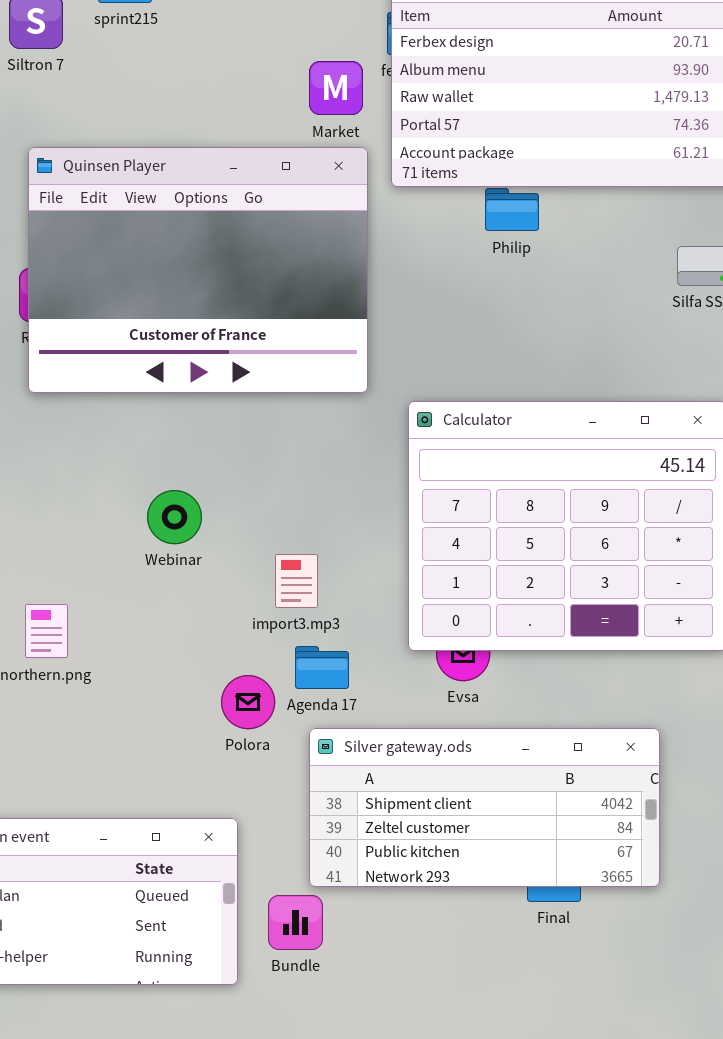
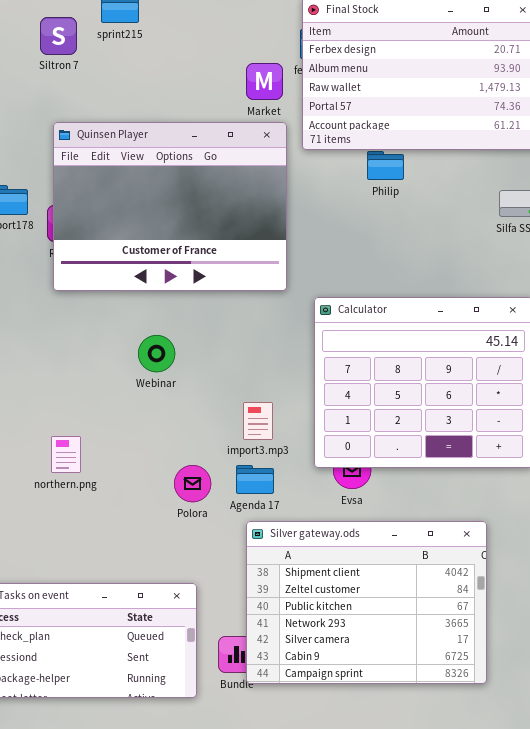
Webinar: [147,490,202,544] -> [138,335,175,372], moved
import3.mp3: [275,554,318,608] -> [243,402,273,440], moved
Polora: [221,675,275,729] -> [174,465,211,502], moved
Silver gateway.ods: [309,728,660,887] -> [246,521,487,684], resized

